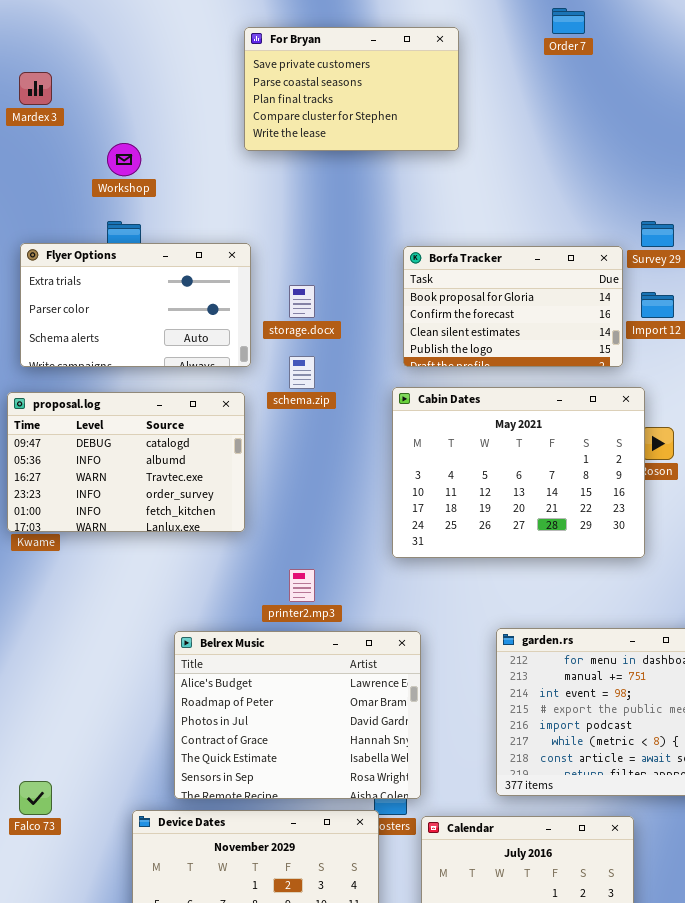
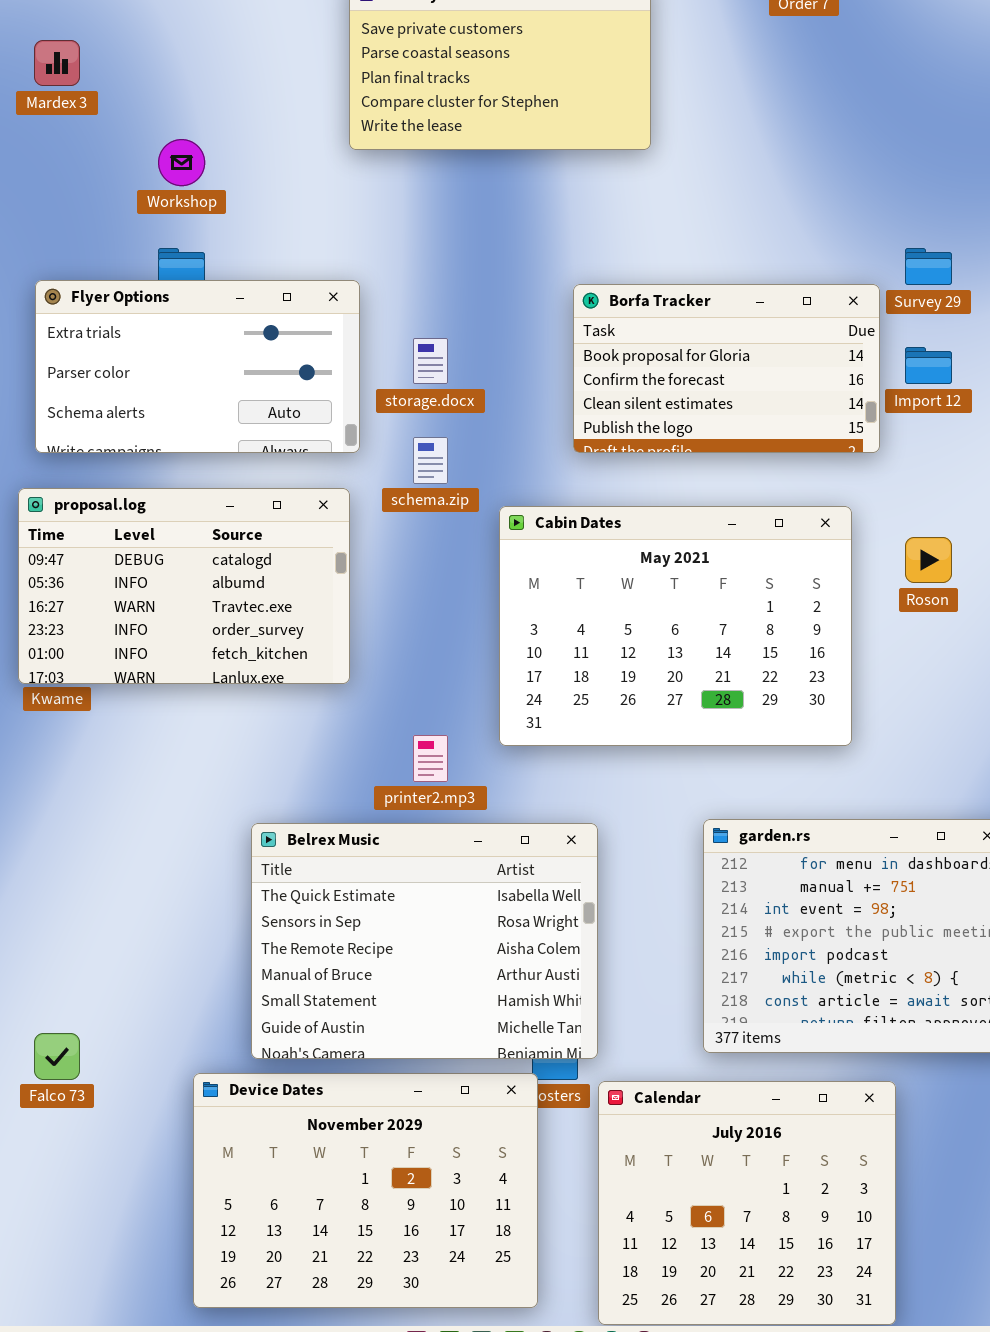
Cabin Dates: [392,387,645,558] -> [499,506,852,746], moved
Belrex Music: [174,631,421,799] -> [251,823,598,1059], scrolled down 4 rows

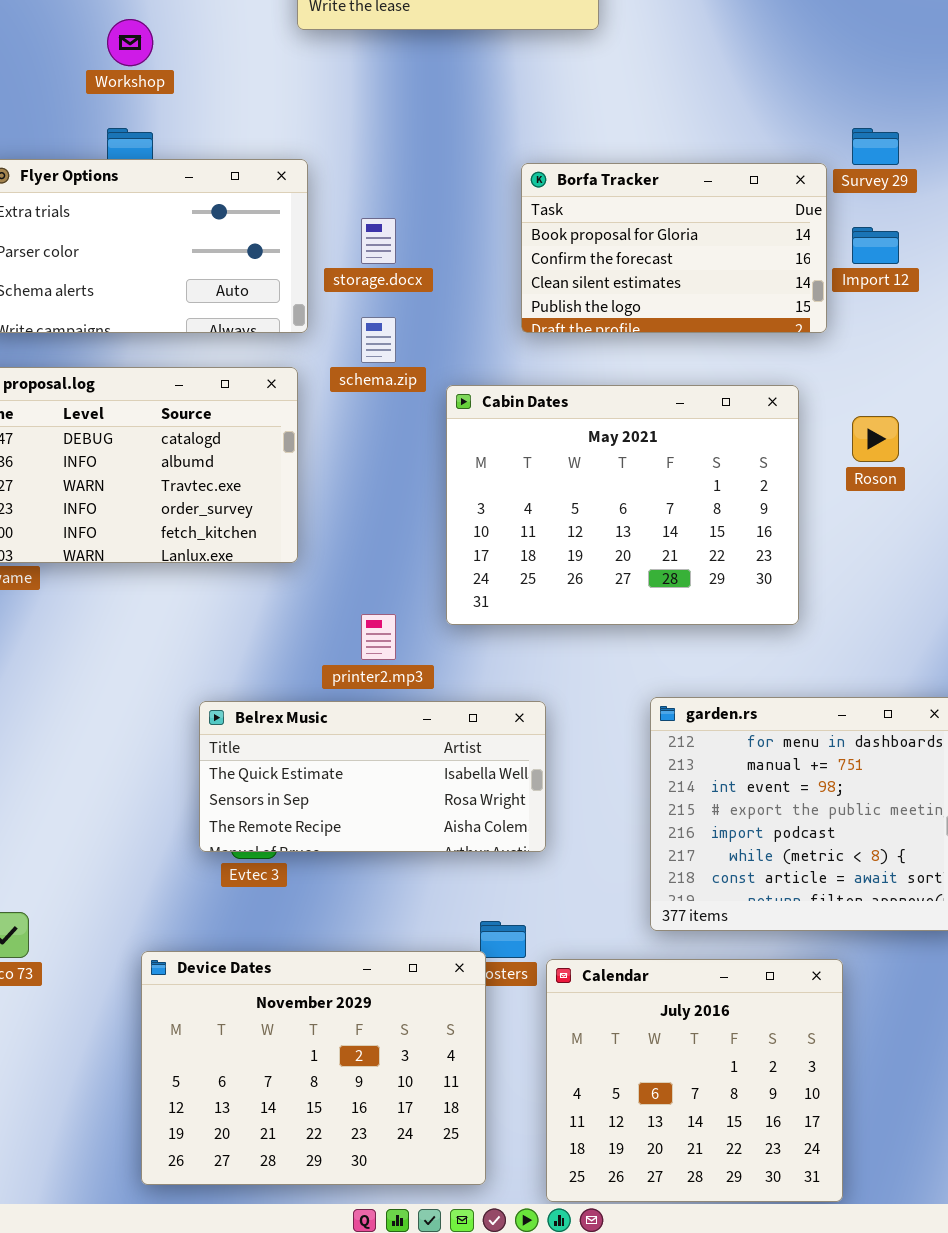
Belrex Music: [251,823,598,1059] -> [199,701,546,852], resized

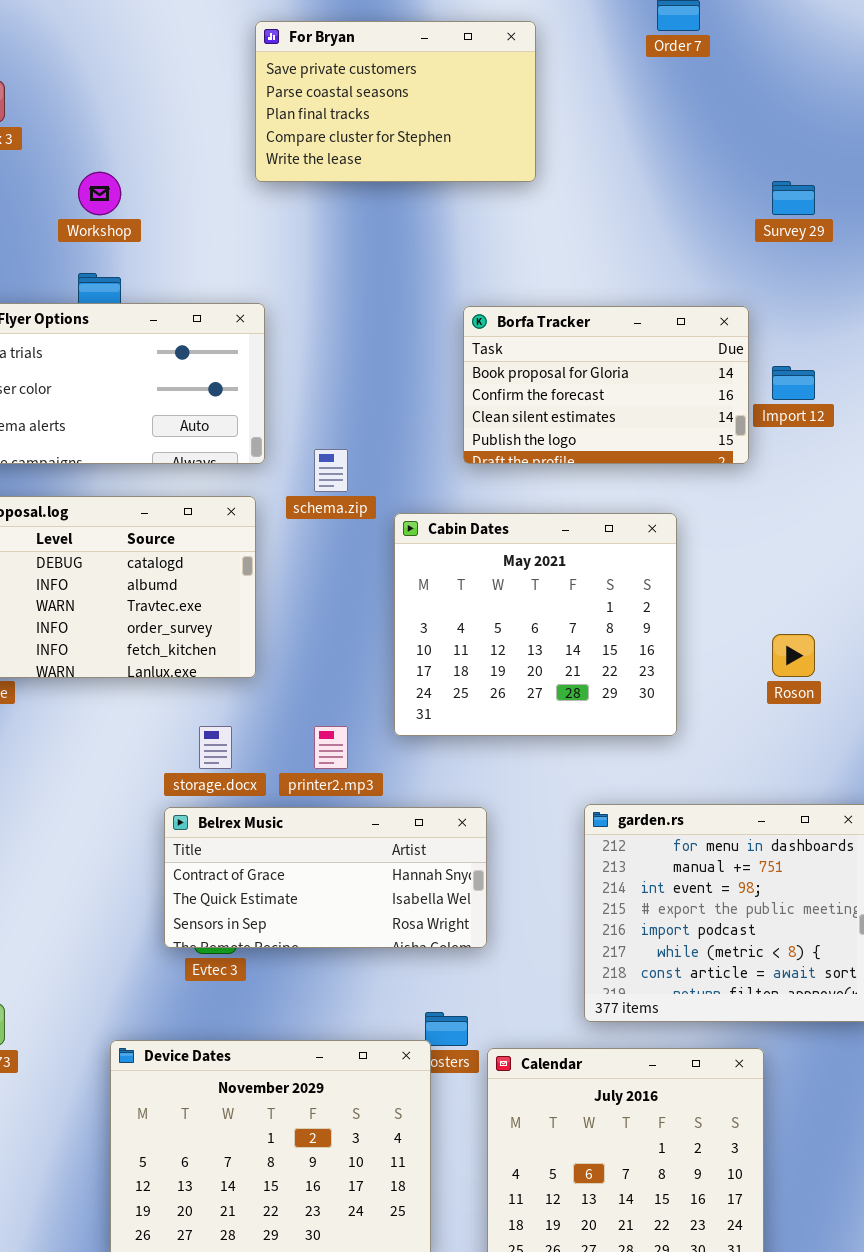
Survey 29: [852,128,899,165] -> [772,181,815,215], moved
storage.docx: [361,218,396,264] -> [199,726,232,769], moved
Cabin Dates: [446,385,799,625] -> [394,513,677,736], resized
Roson: [852,416,899,462] -> [772,634,815,677], moved
Belrex Music: [199,701,546,852] -> [164,807,487,948], scrolled up 1 row

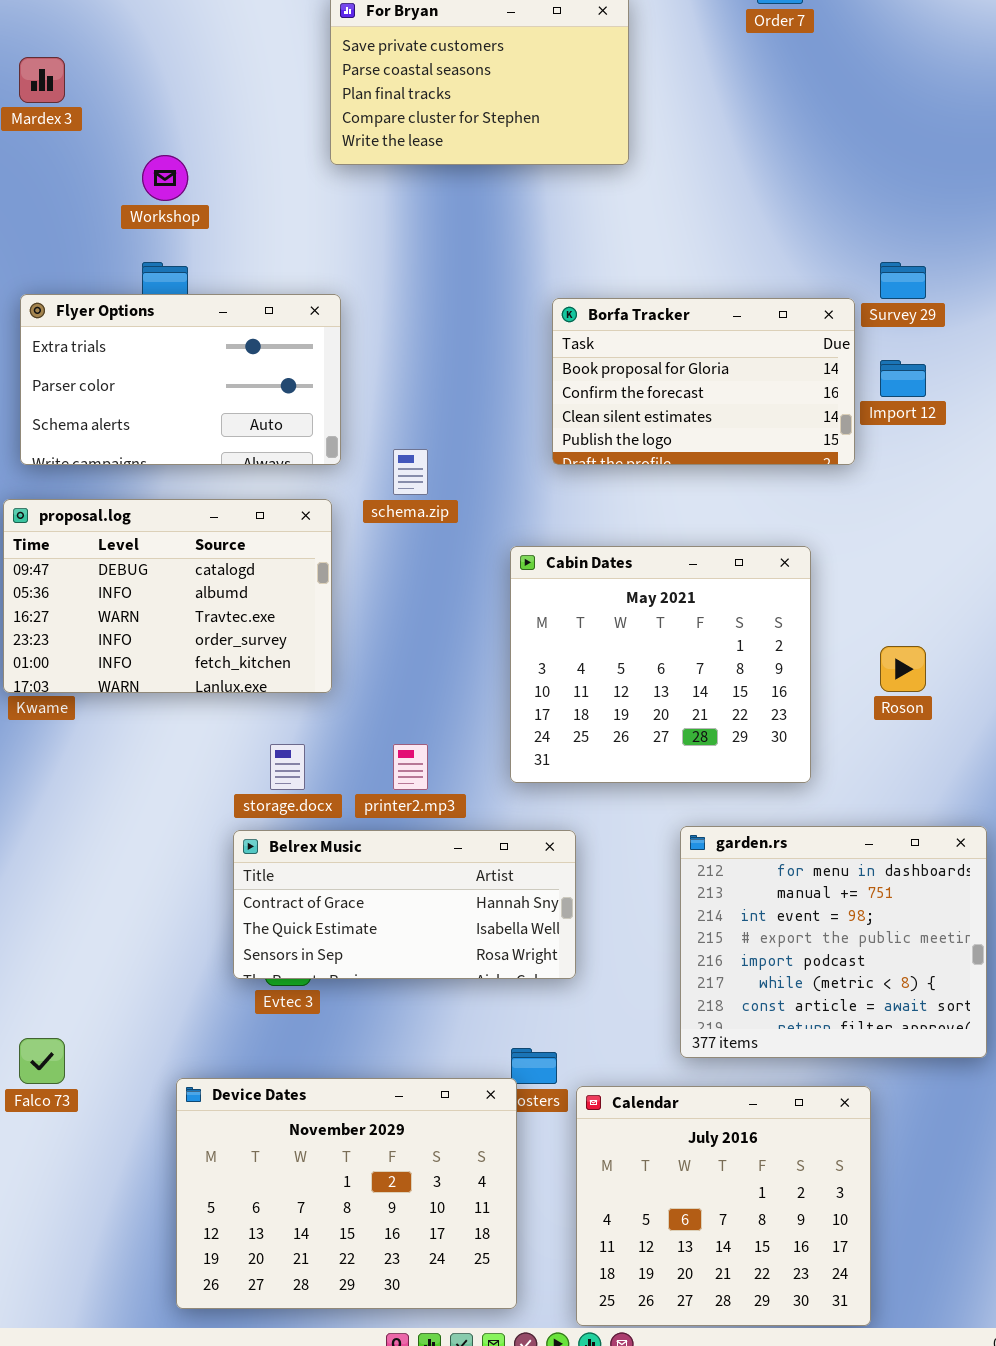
Survey 29: [772,181,815,215] -> [880,262,926,299], moved
Cabin Dates: [394,513,677,736] -> [510,546,811,783], moved

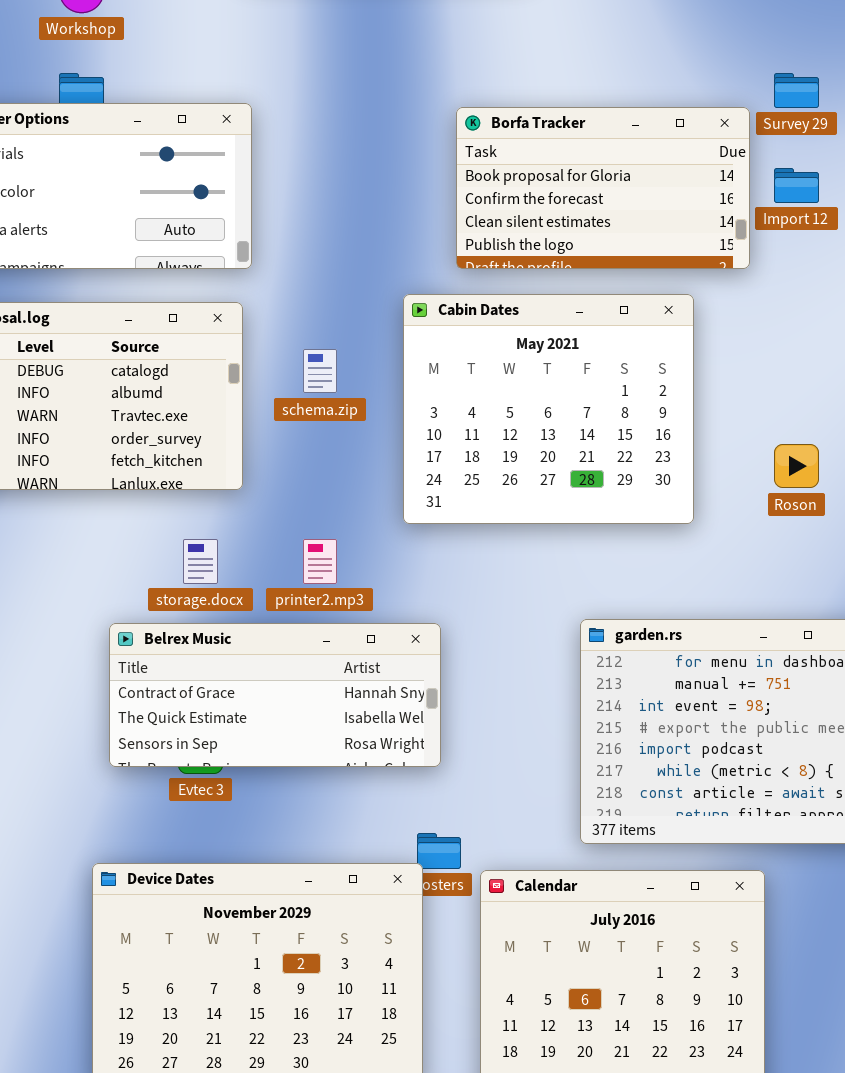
schema.zip: [393,449,428,495] -> [303,349,337,393], moved
Cabin Dates: [510,546,811,783] -> [403,294,694,524], moved
Belrex Music: [233,830,576,979] -> [109,623,441,767], moved

